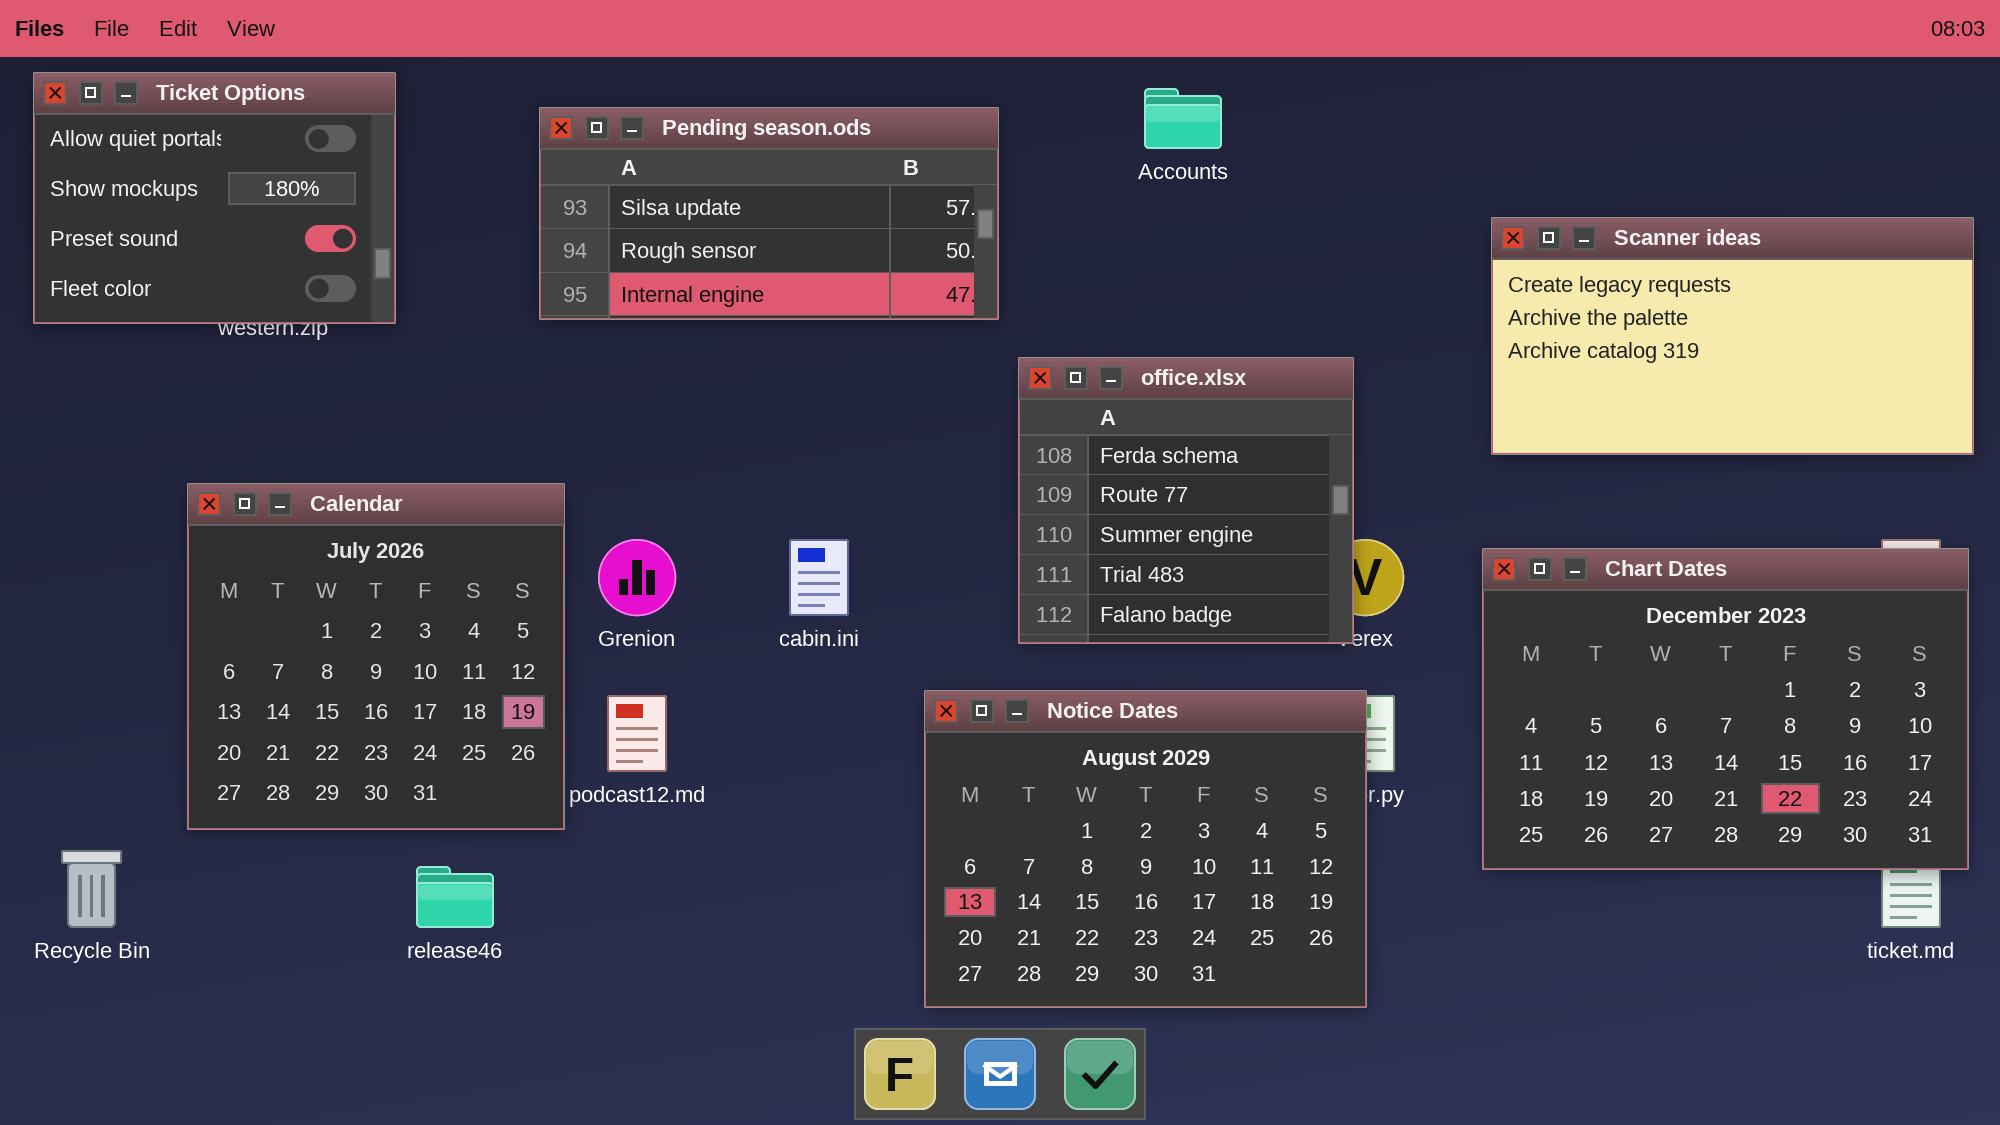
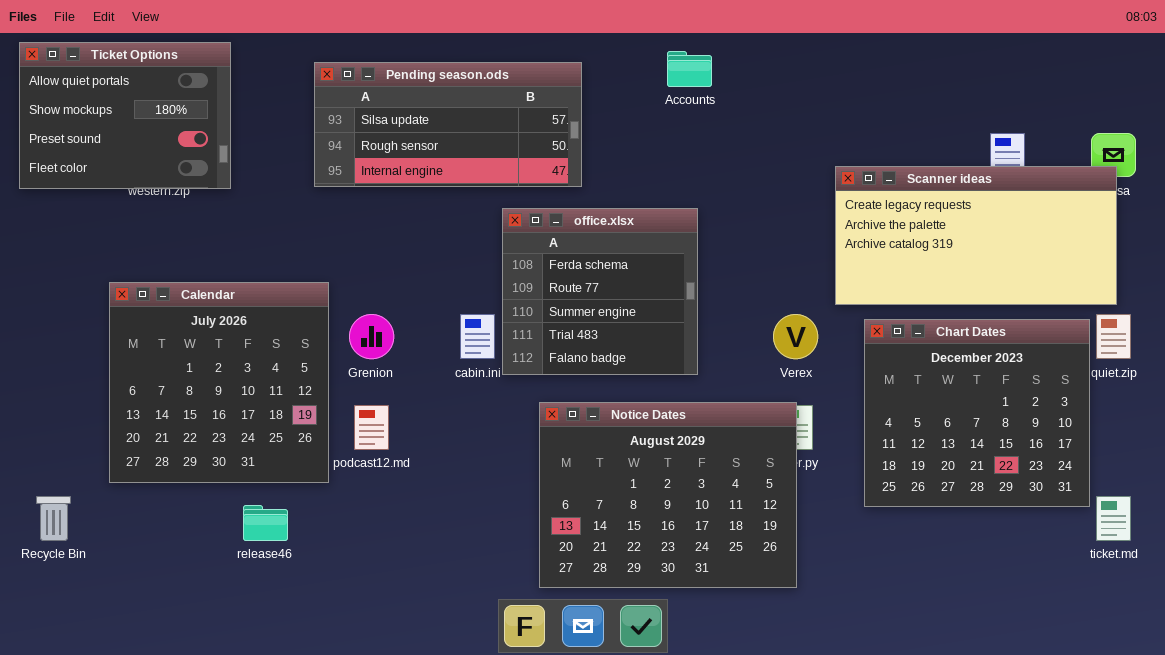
Scanner ideas: [1491,217,1974,455] -> [835,166,1117,305], moved
office.xlsx: [1018,357,1354,644] -> [502,208,698,375], moved
Chart Dates: [1482,548,1969,870] -> [864,319,1090,507], resized

